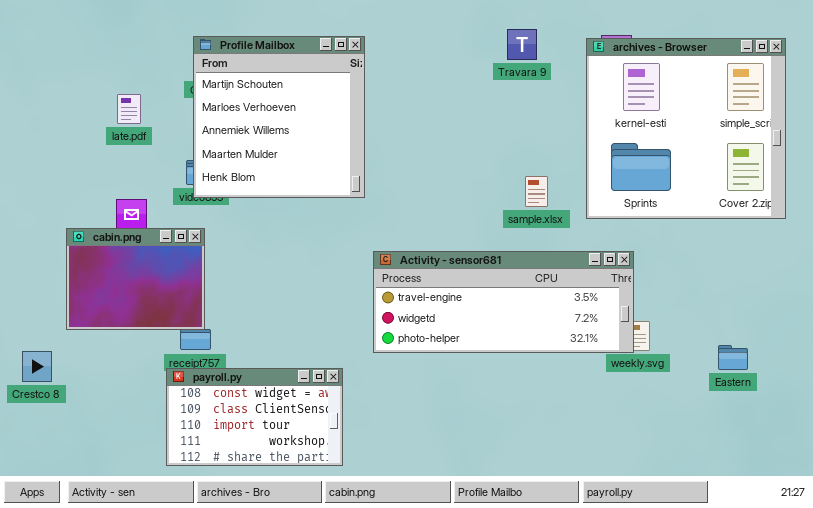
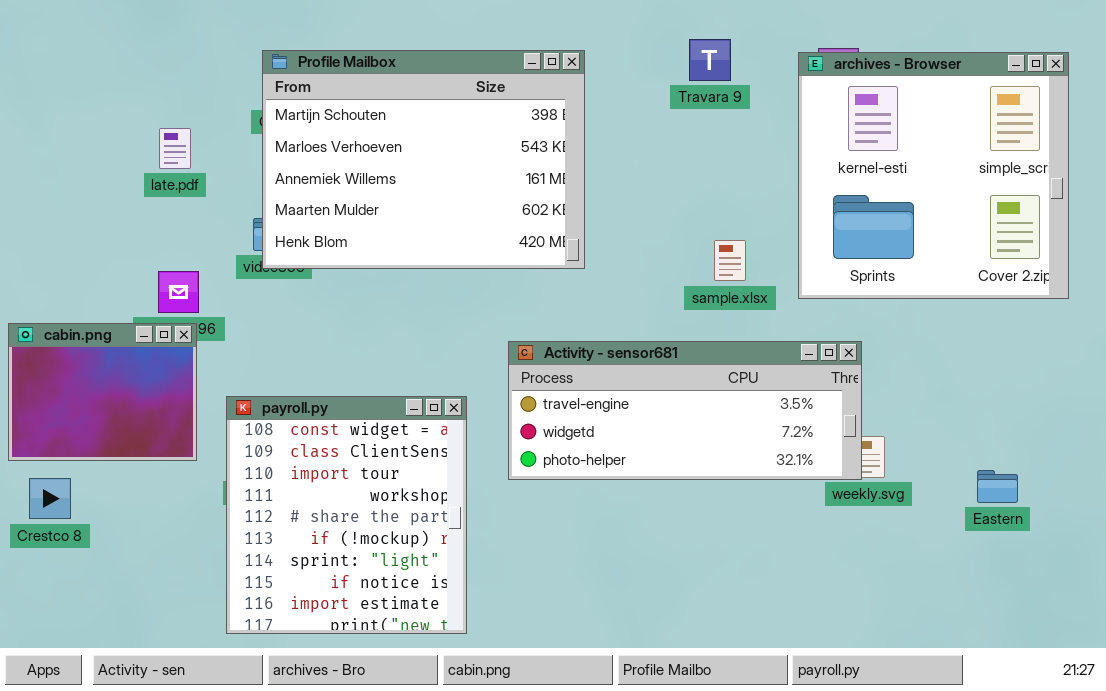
Profile Mailbox: [193,36,365,198] -> [262,50,585,269], resized
cabin.png: [66,228,205,330] -> [8,323,197,461], moved
payroll.py: [166,368,343,466] -> [226,396,467,634], resized

